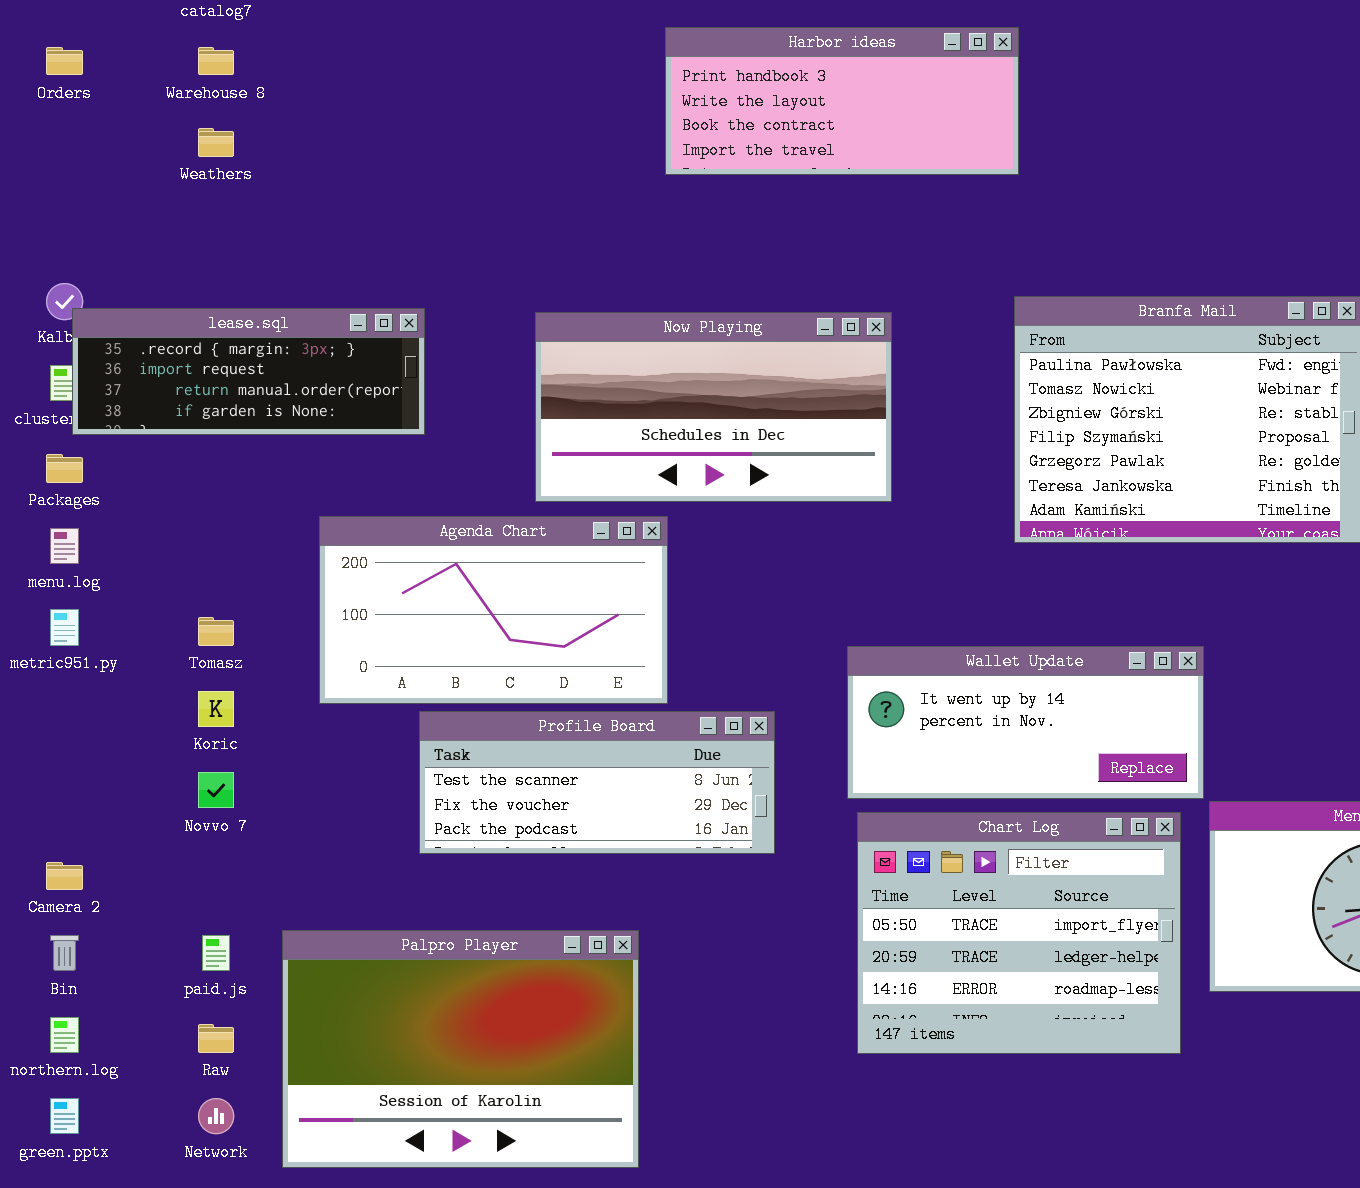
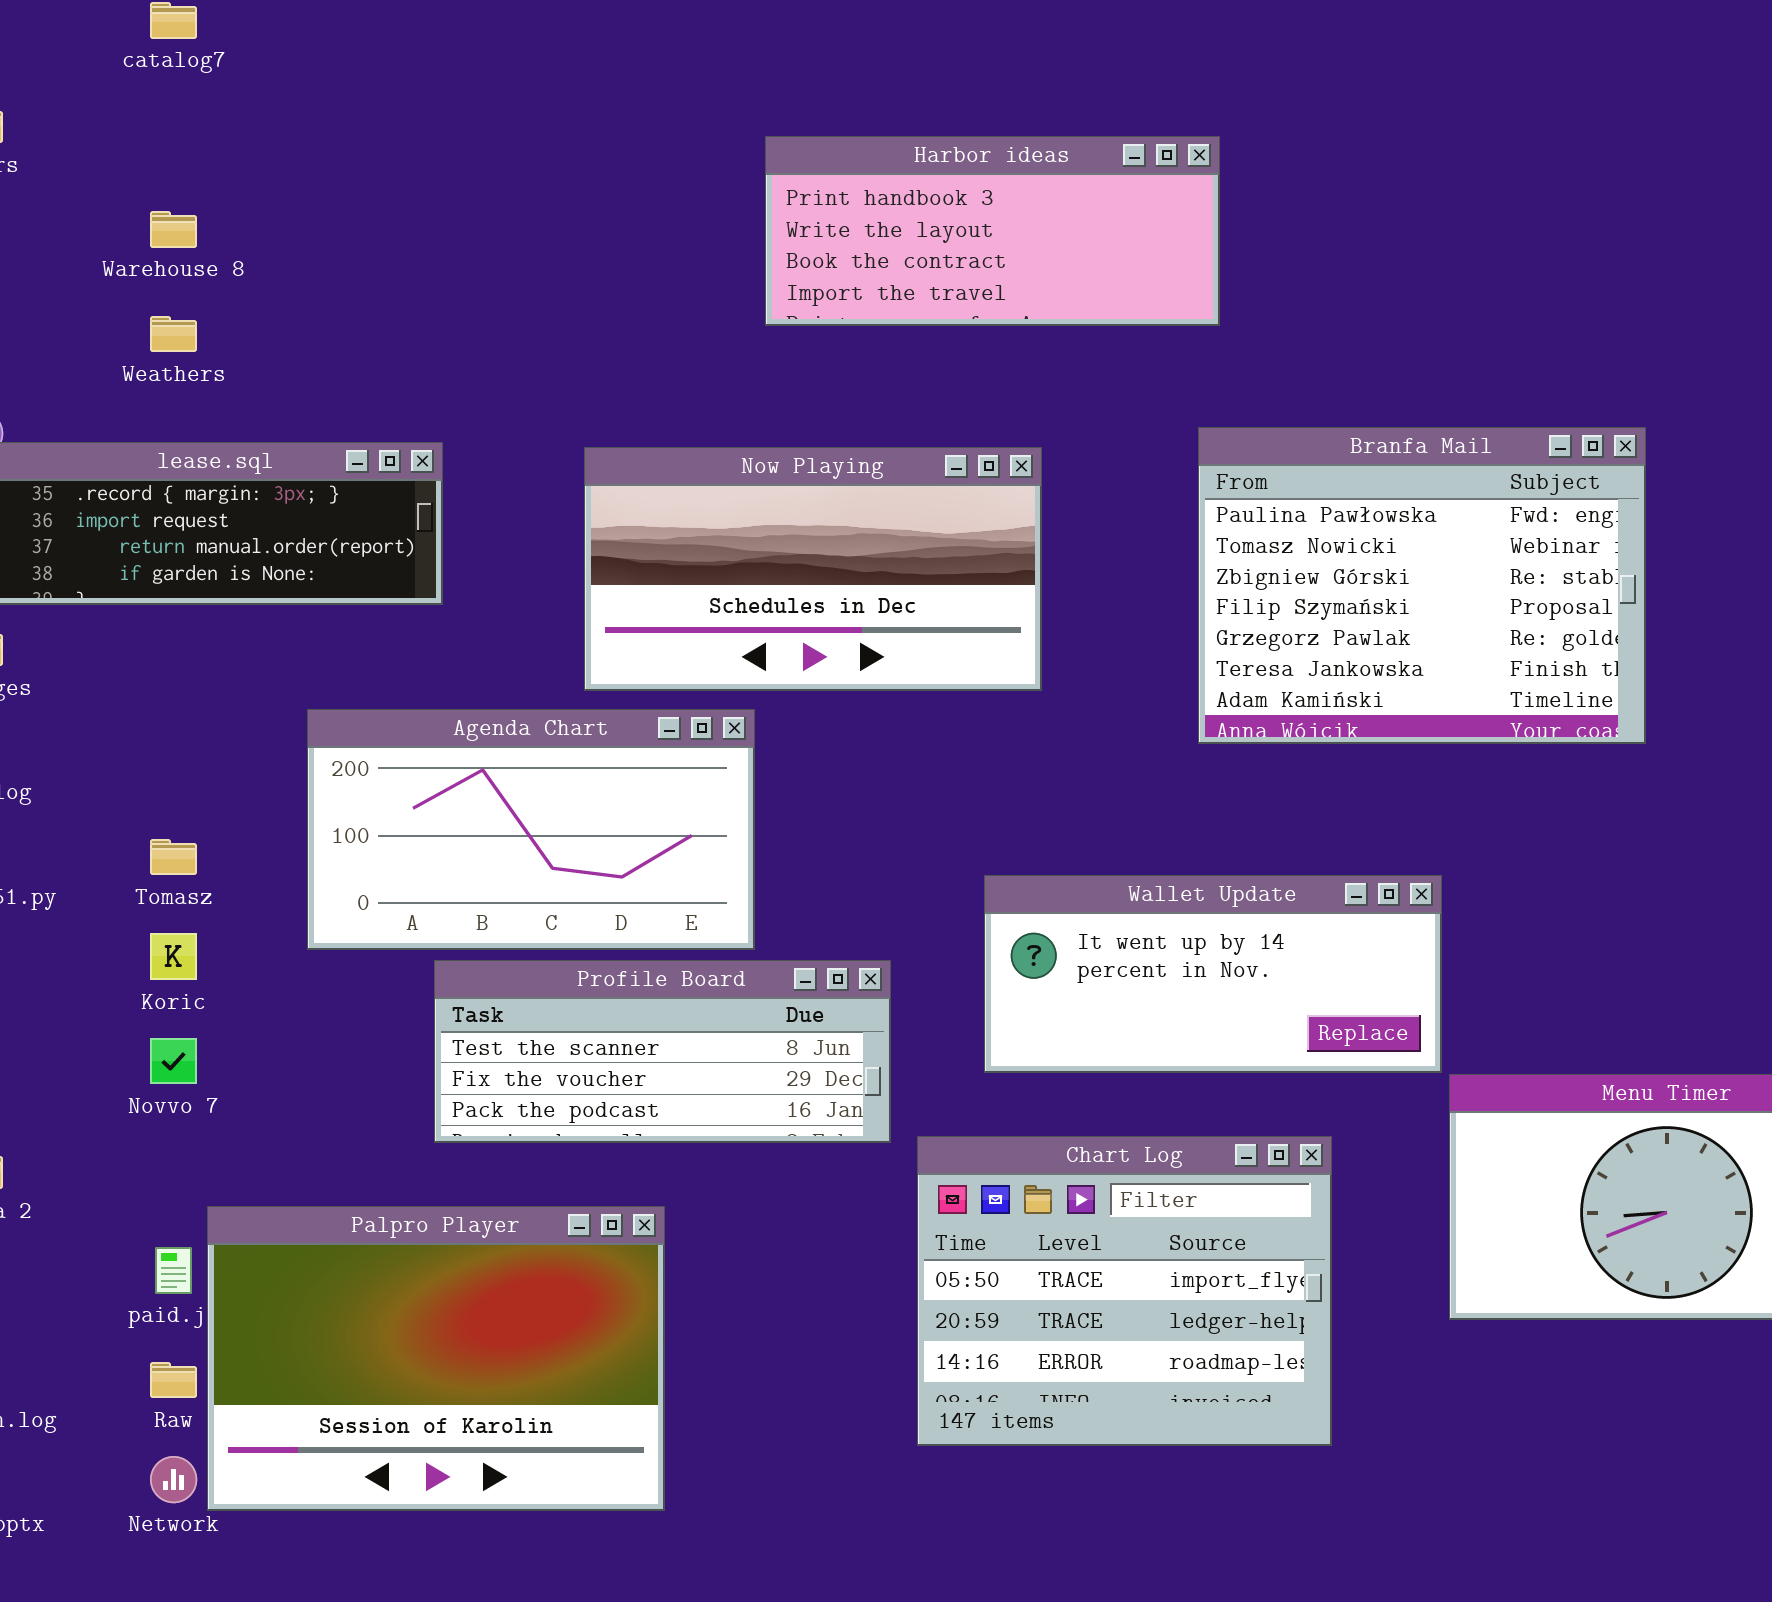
Harbor ideas: [665,27,1019,175] -> [765,136,1220,326], moved
Warehouse 8: [198,47,234,75] -> [150,211,197,248], moved
Weathers: [198,128,234,157] -> [150,316,197,352], moved
Chart Log: [857,812,1181,1054] -> [917,1136,1332,1446], moved
Palpro Player: [282,930,639,1168] -> [207,1206,665,1511], moved

